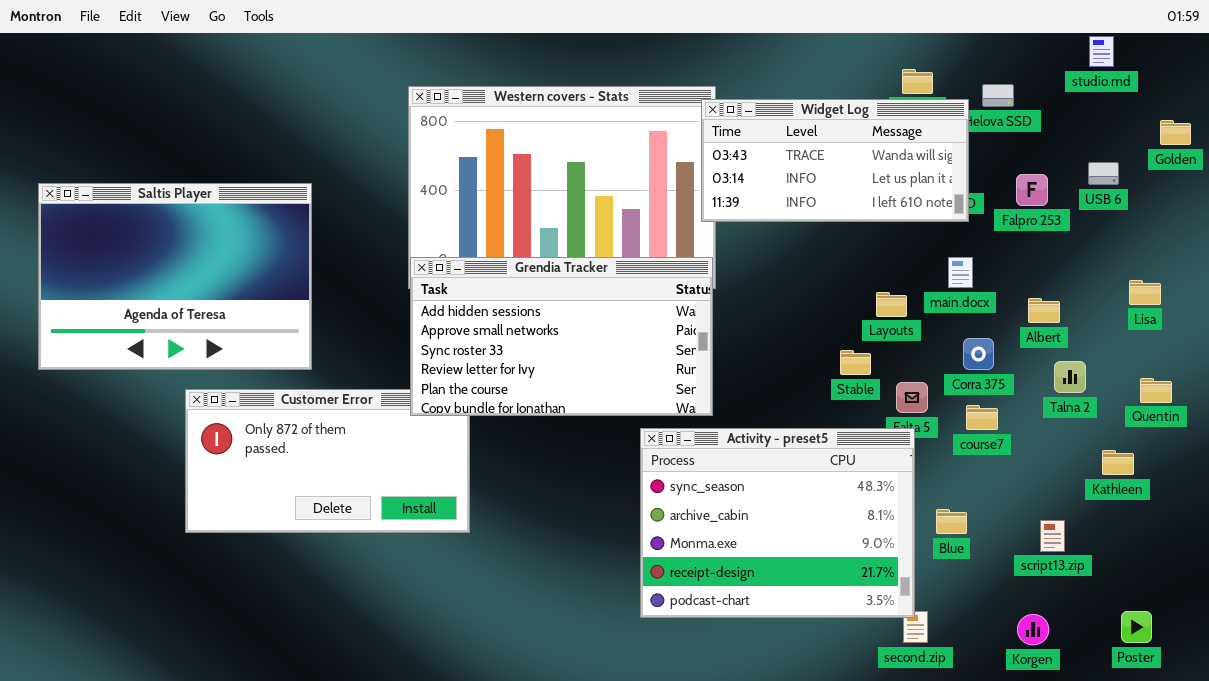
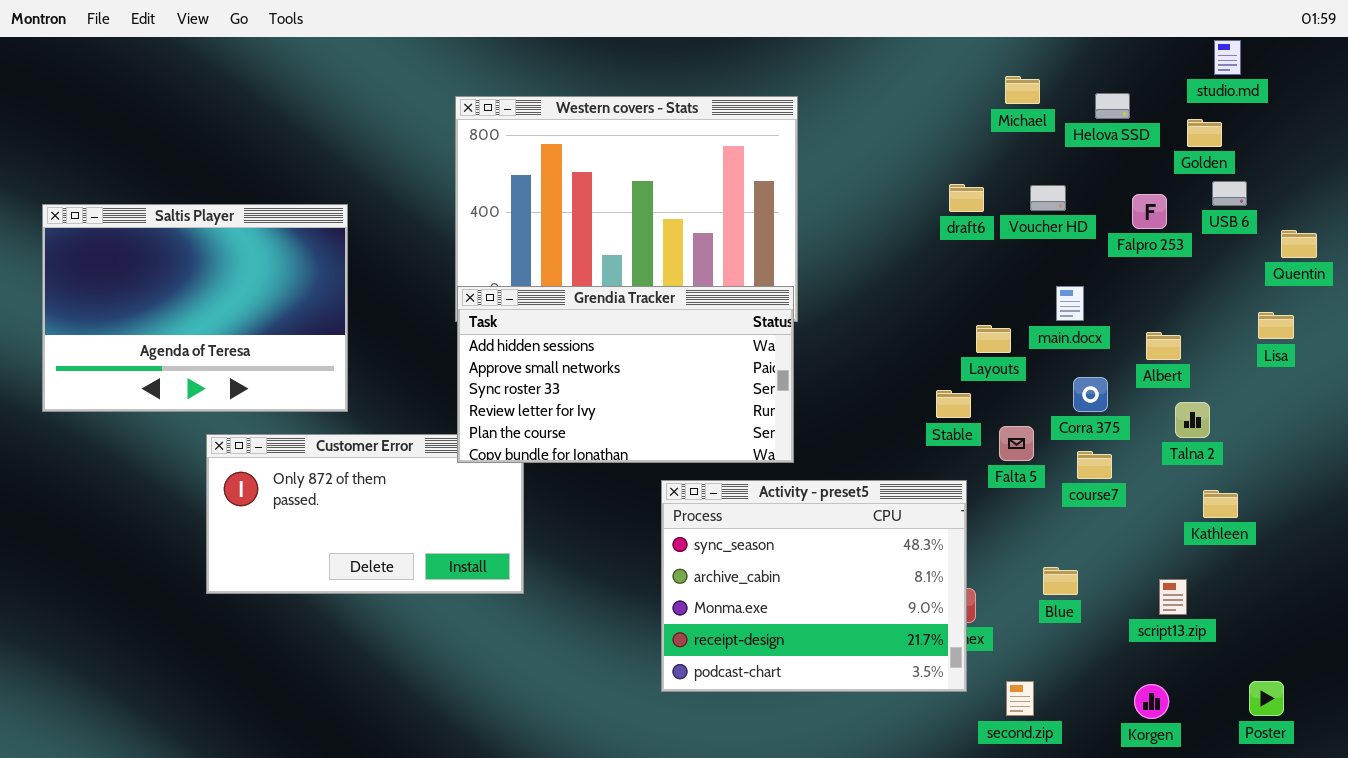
Widget Log: [701,99,969,222] -> none, closed
Golden: [1160,120,1191,145] -> [1187,119,1222,147], moved
Quentin: [1140,378,1172,403] -> [1281,230,1317,258], moved
Activity - preset5: [640,428,915,618] -> [661,480,967,692], moved
Kathleen: [1102,450,1134,475] -> [1203,490,1238,518], moved

